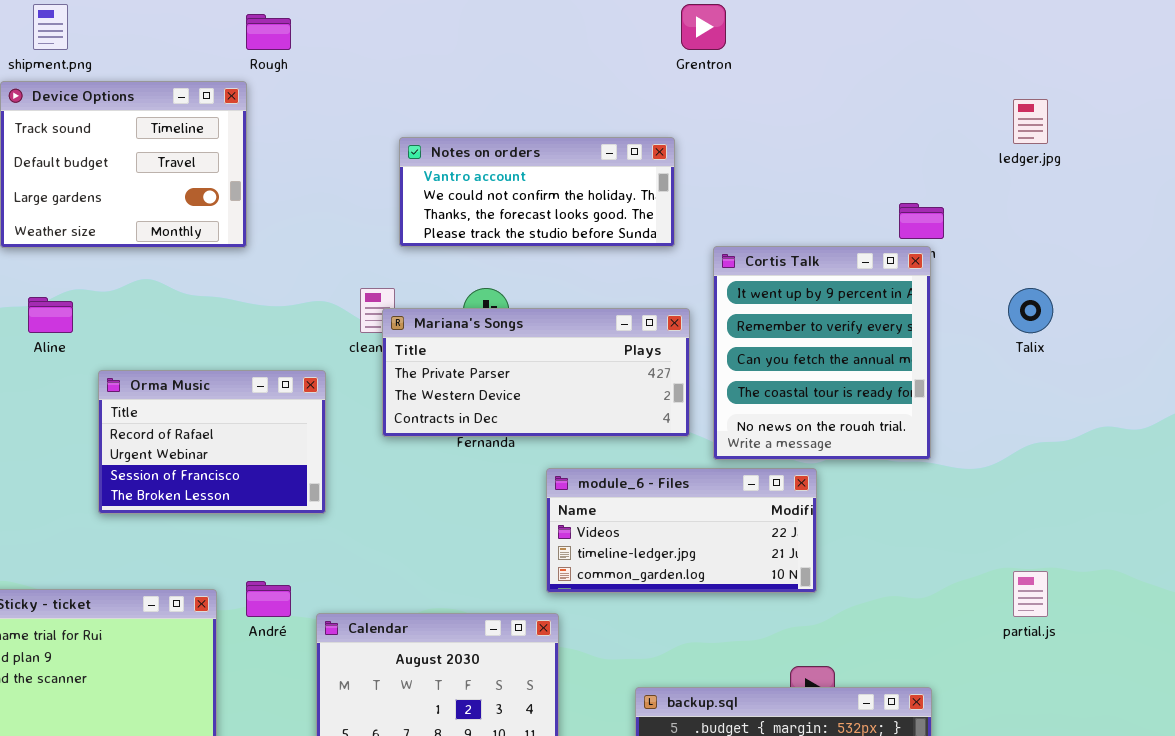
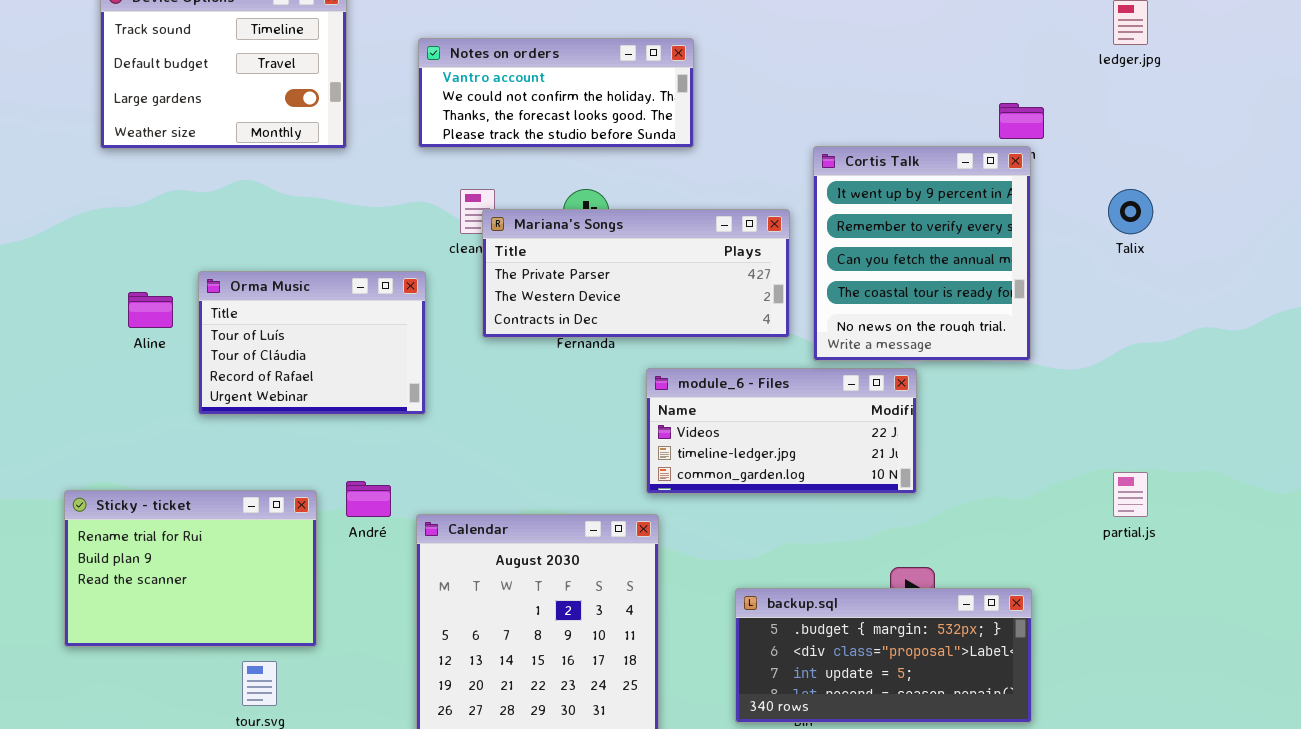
Notes on orders: [399,137,675,247] -> [418,38,694,148], moved
Aline: [28,297,73,333] -> [128,292,173,328], moved
Orma Music: [98,370,326,514] -> [198,271,426,415], scrolled up 2 rows

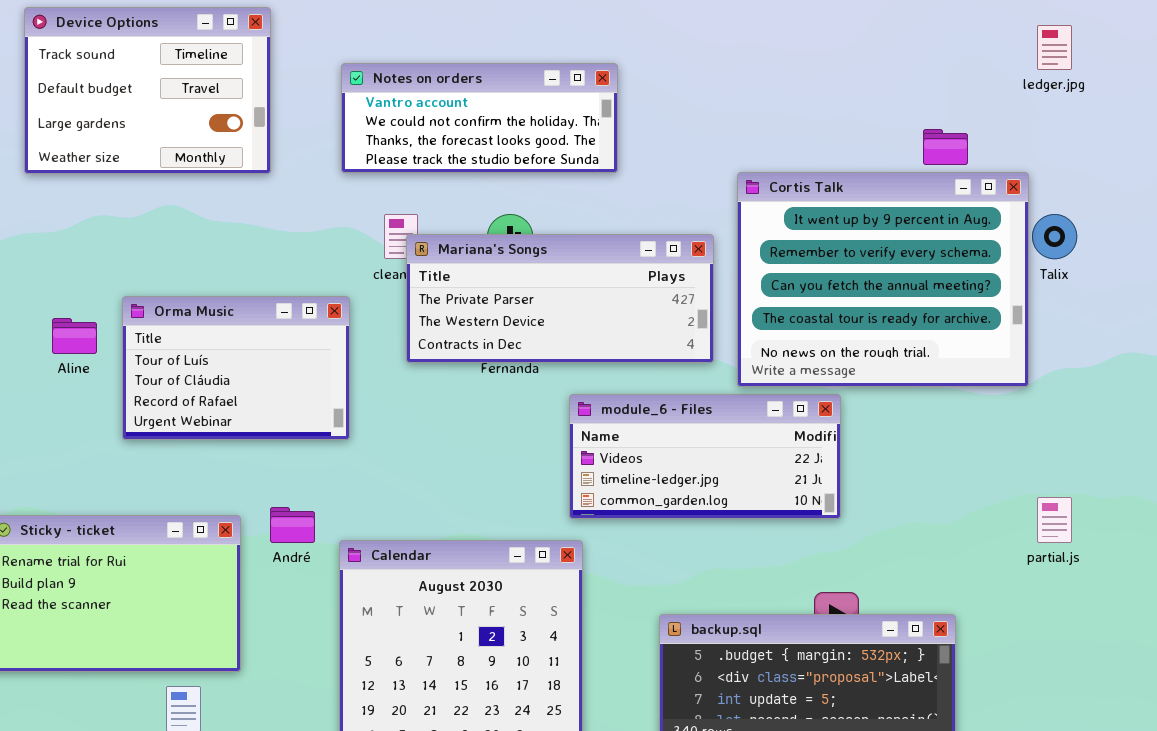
Cortis Talk: [813,146,1031,361] -> [737,172,1029,387], resized

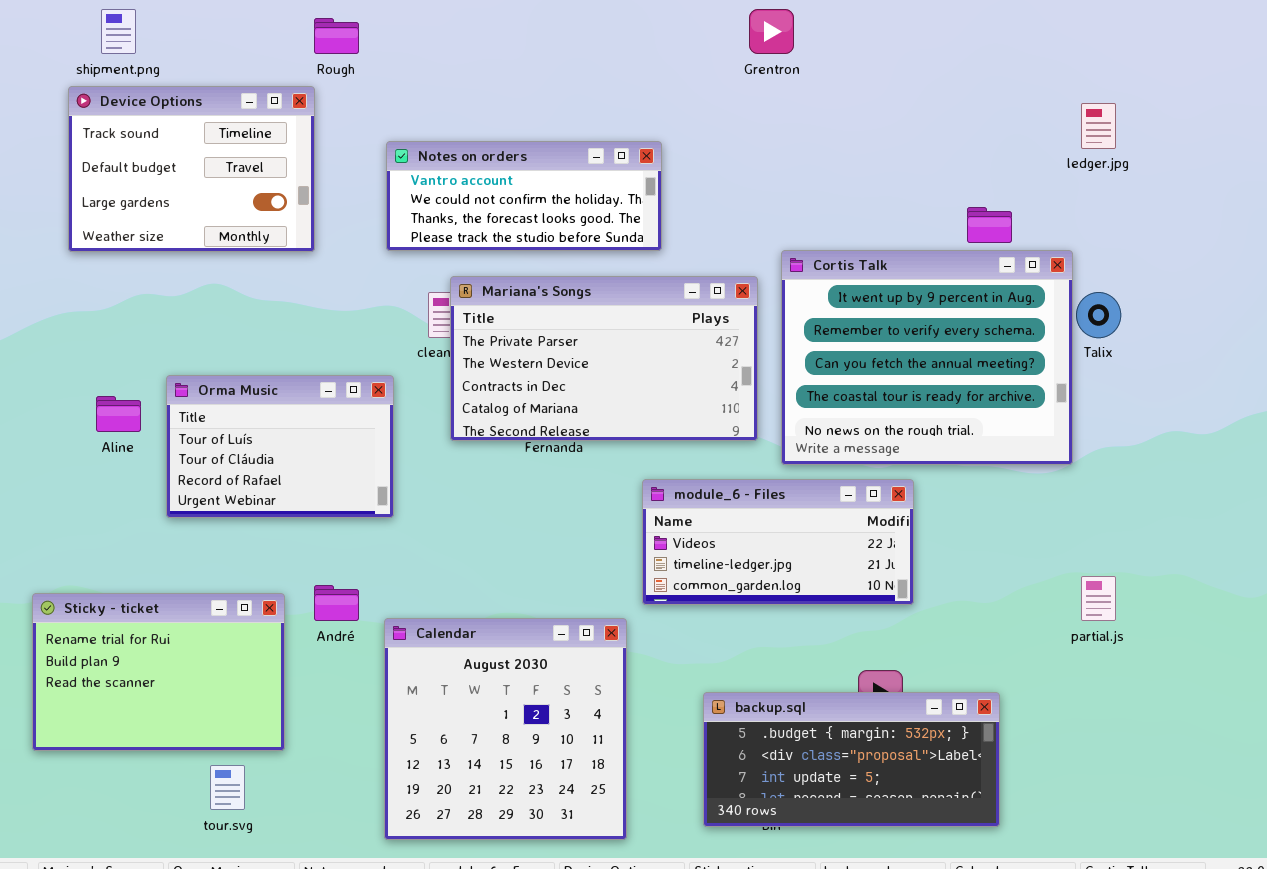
Mariana's Songs: [406,234,714,363] -> [450,276,758,441], resized
module_6 - Files: [569,394,841,519] -> [642,479,914,605], moved

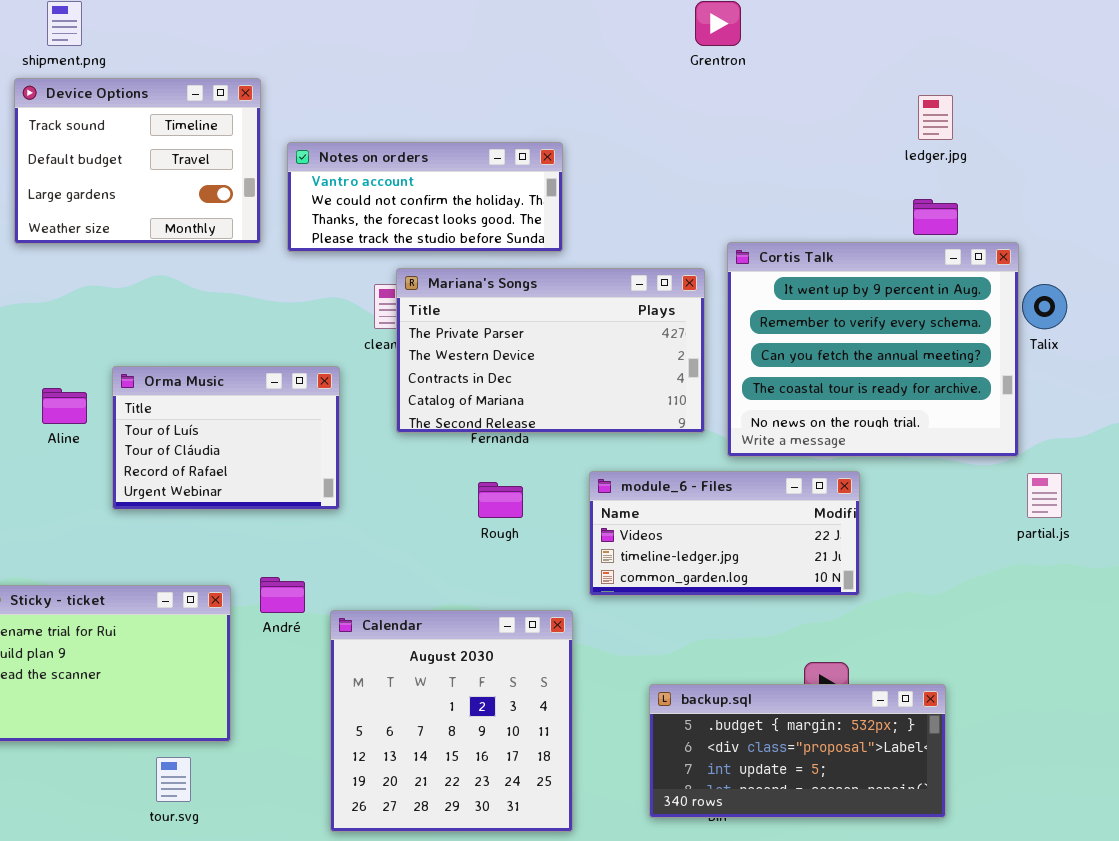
Rough: [314,18,359,54] -> [478,482,523,518], moved
ledger.jpg: [1081,103,1116,149] -> [918,95,953,140], moved
Notes on orders: [386,141,662,251] -> [287,142,563,252], moved
partial.js: [1081,576,1116,621] -> [1027,473,1062,518], moved

